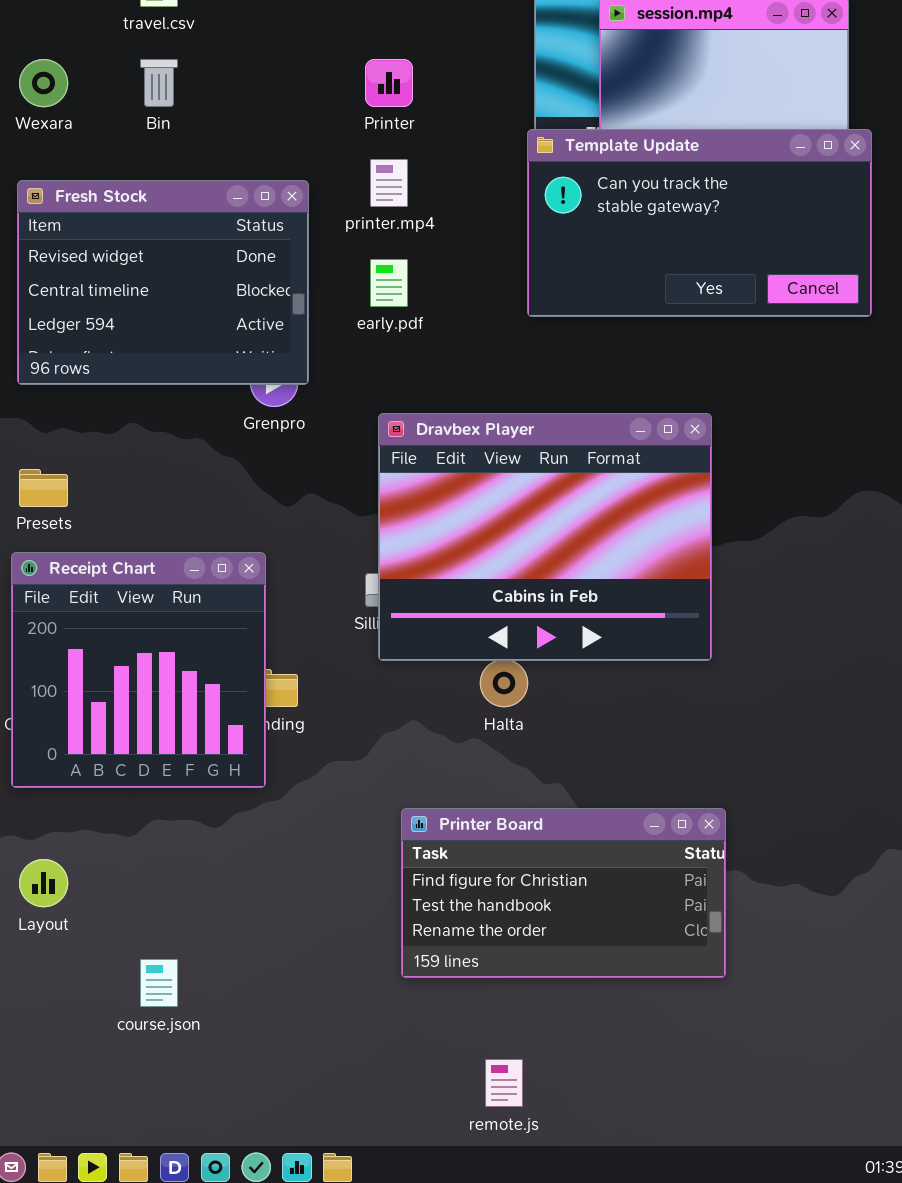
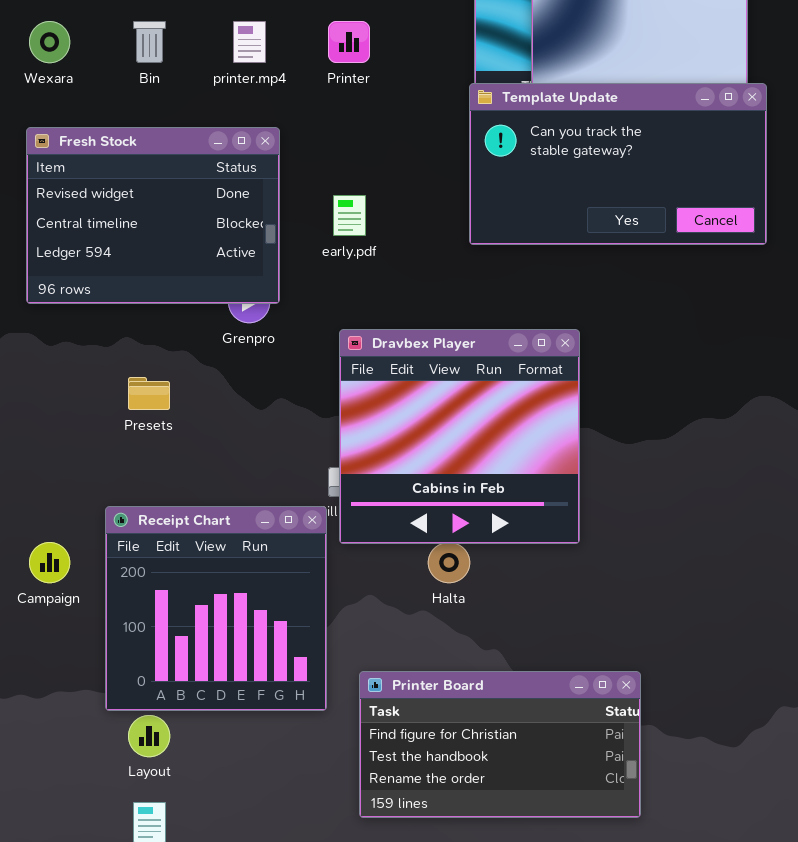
printer.mp4: [370,159,408,207] -> [233,21,266,63], moved
Dravbex Player: [378,413,712,661] -> [339,329,580,544], resized
Presets: [19,469,68,507] -> [128,377,170,410], moved
Receipt Chart: [11,552,266,788] -> [105,506,327,711], moved
Layout: [19,859,68,907] -> [128,715,170,757], moved

